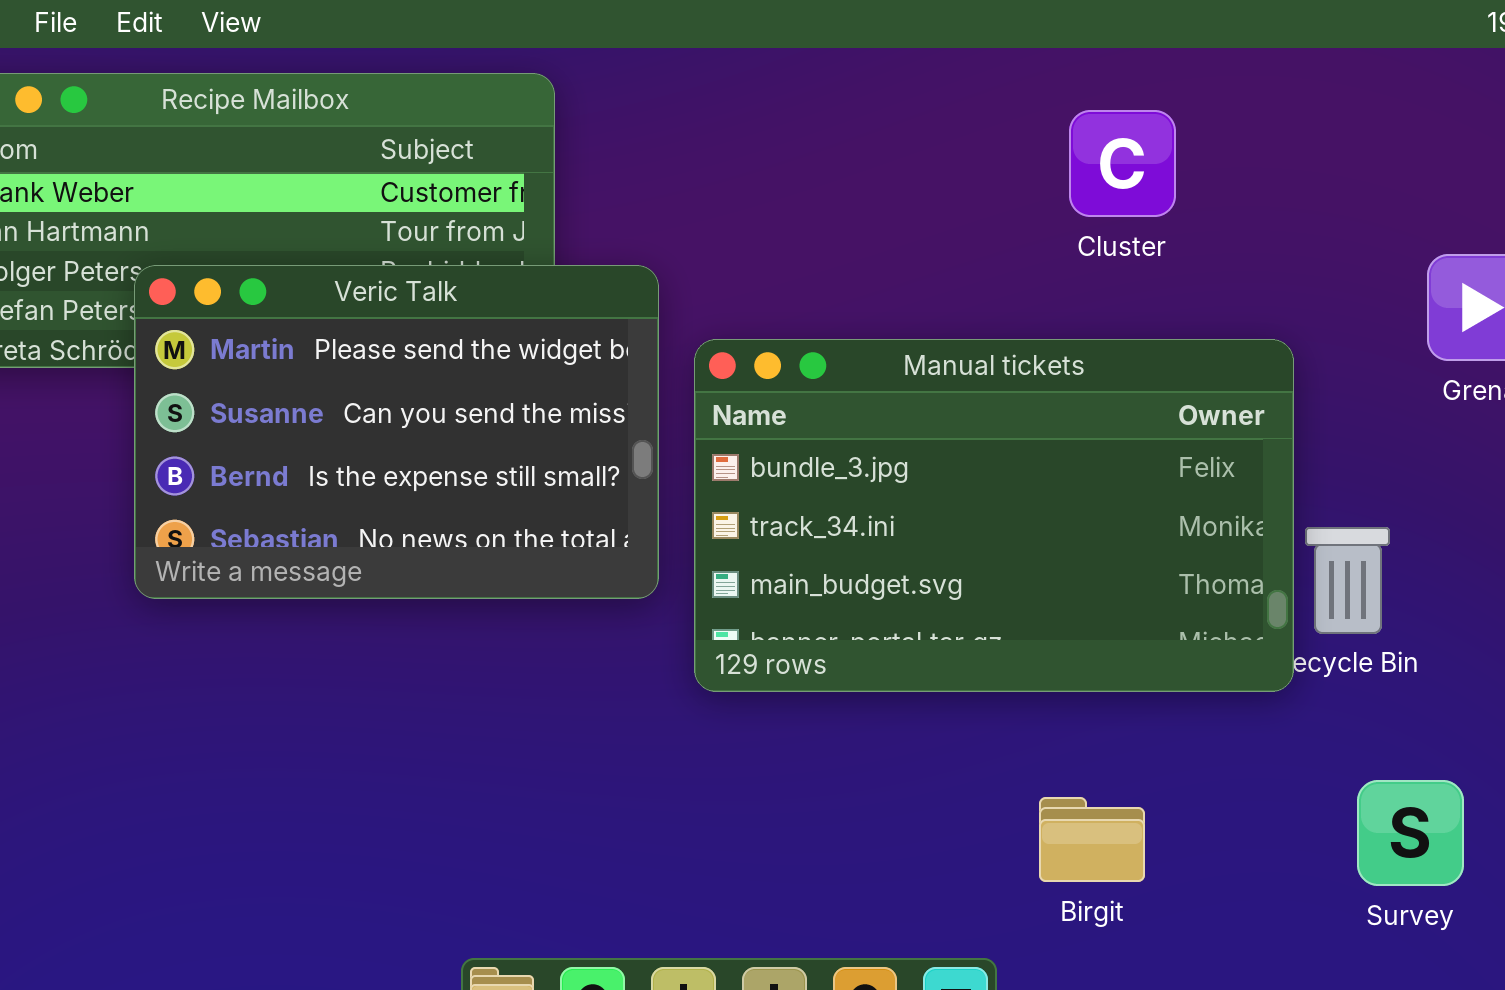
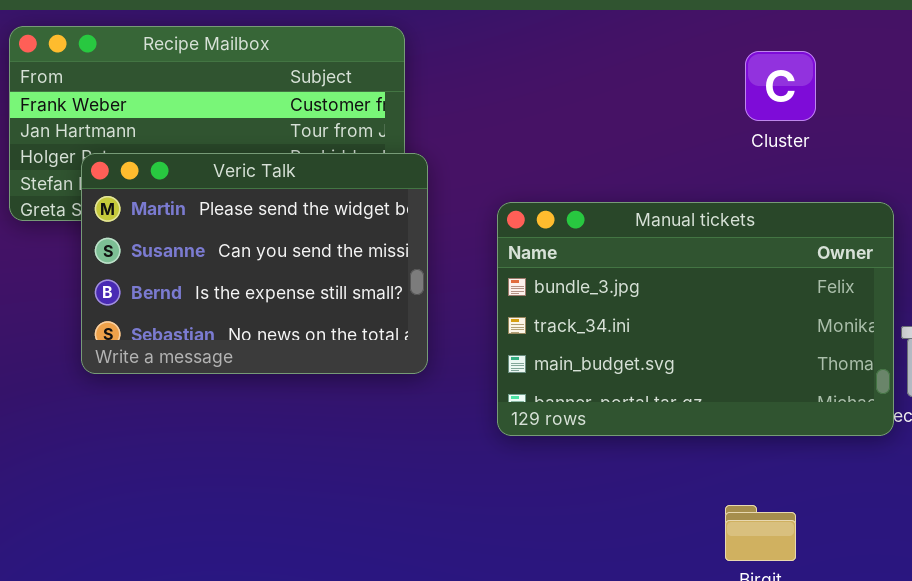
Veric Talk: [134,265,659,599] -> [81,153,428,374], moved

